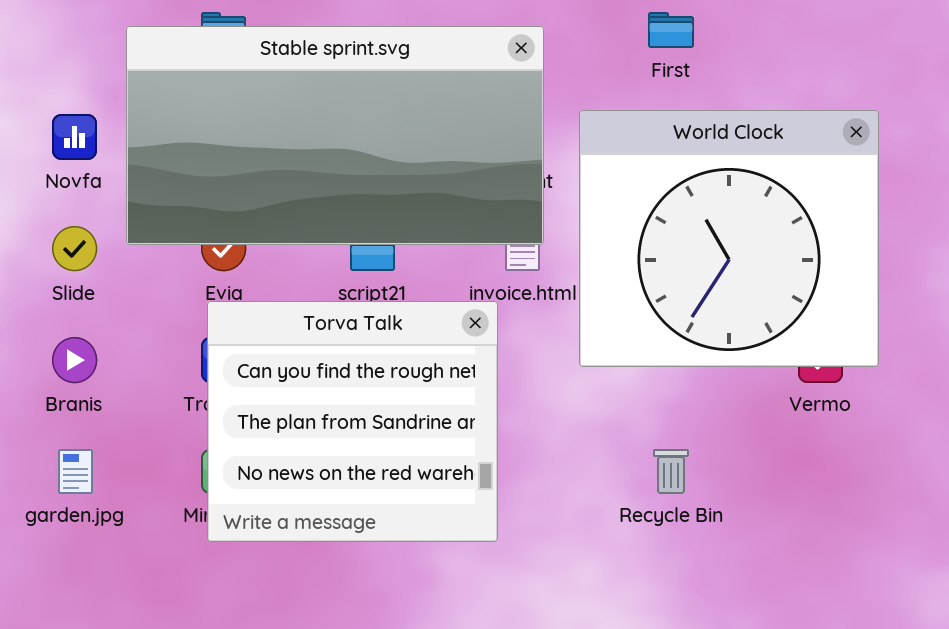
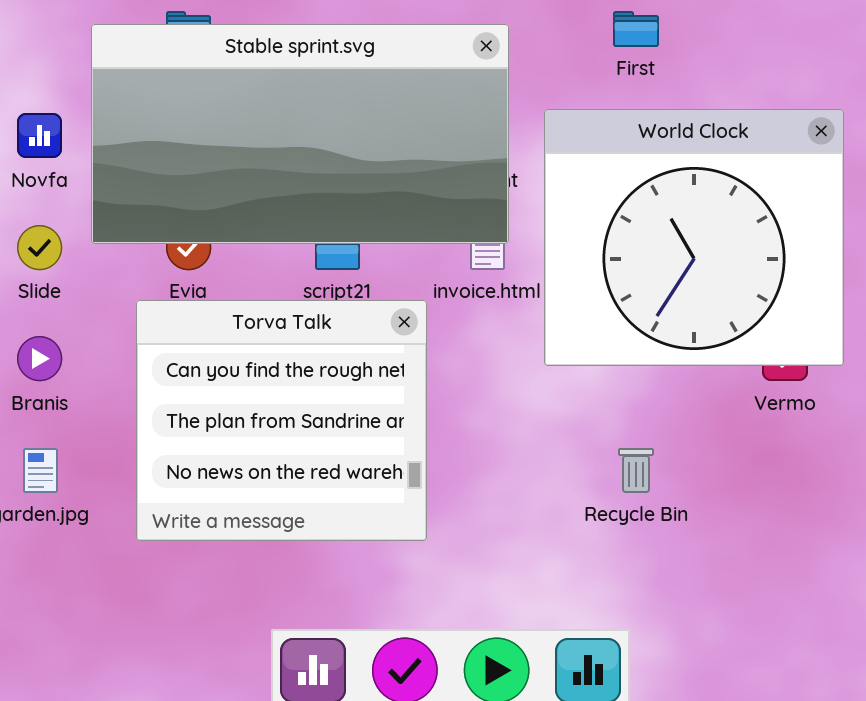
Torva Talk: [207,301,498,542] -> [136,300,427,541], moved

